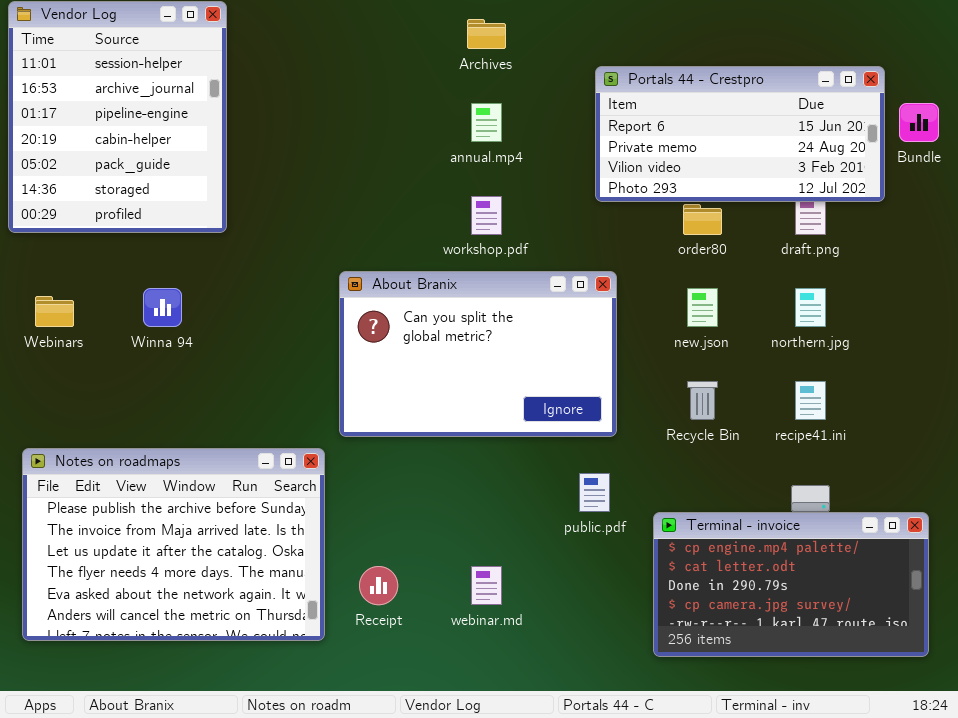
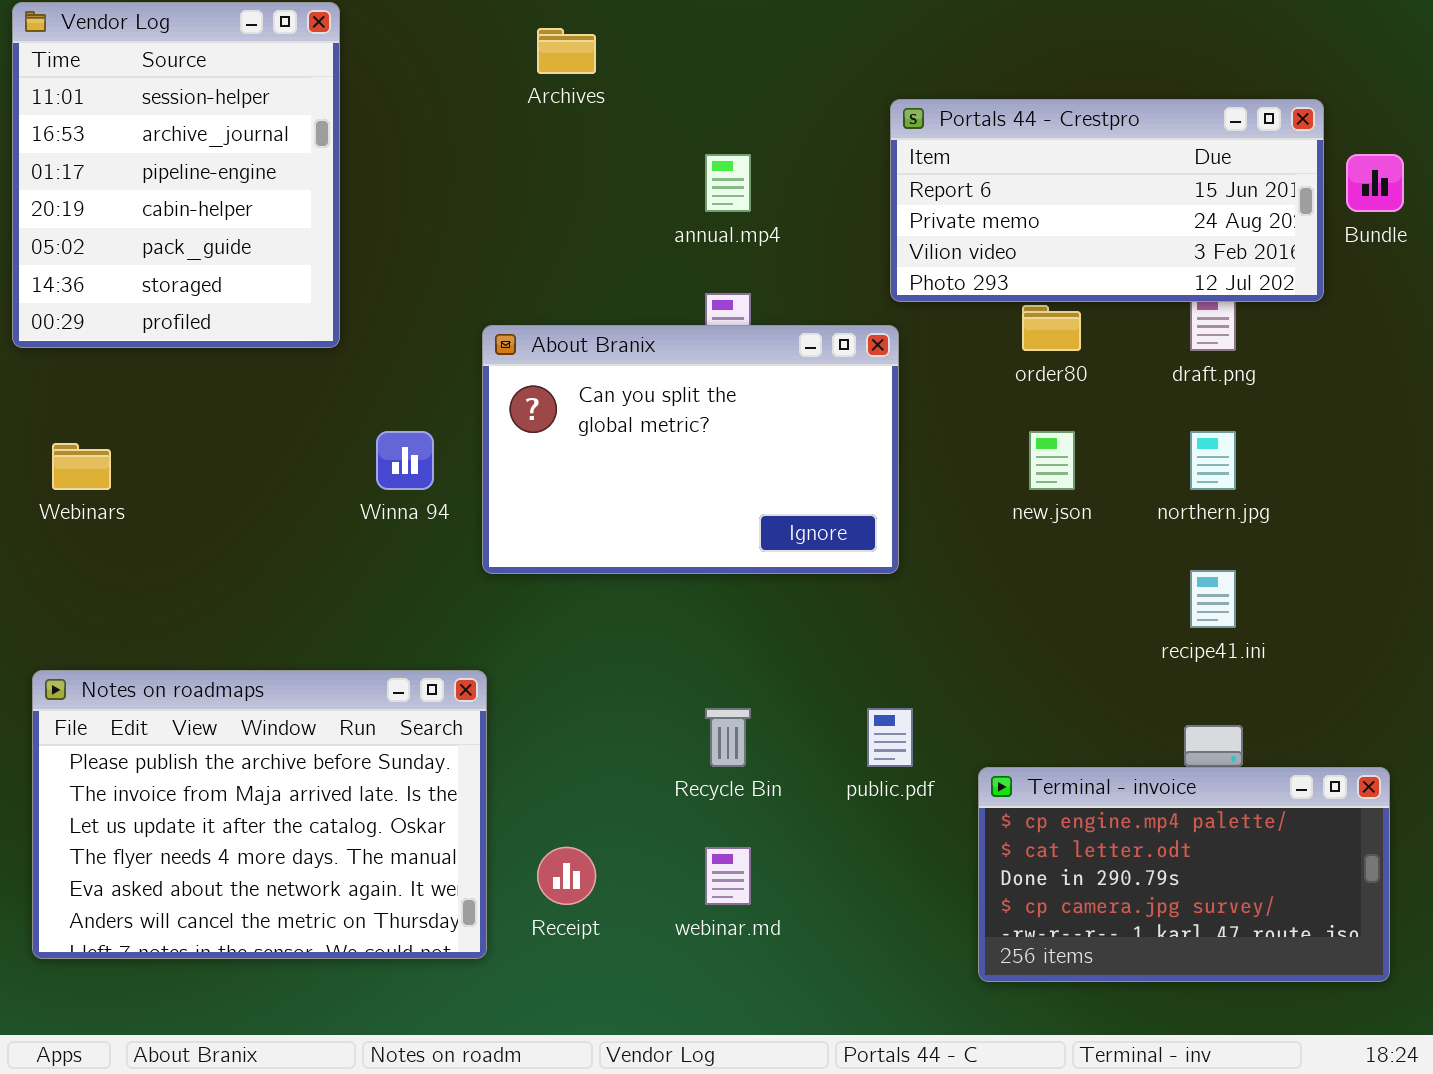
Archives: [467,19,506,49] -> [537,28,596,74], moved
About Branix: [339,271,617,437] -> [482,325,899,574], moved
Winna 94: [143,288,182,327] -> [376,431,434,490], moved
Recycle Bin: [687,381,718,420] -> [705,708,751,767], moved

